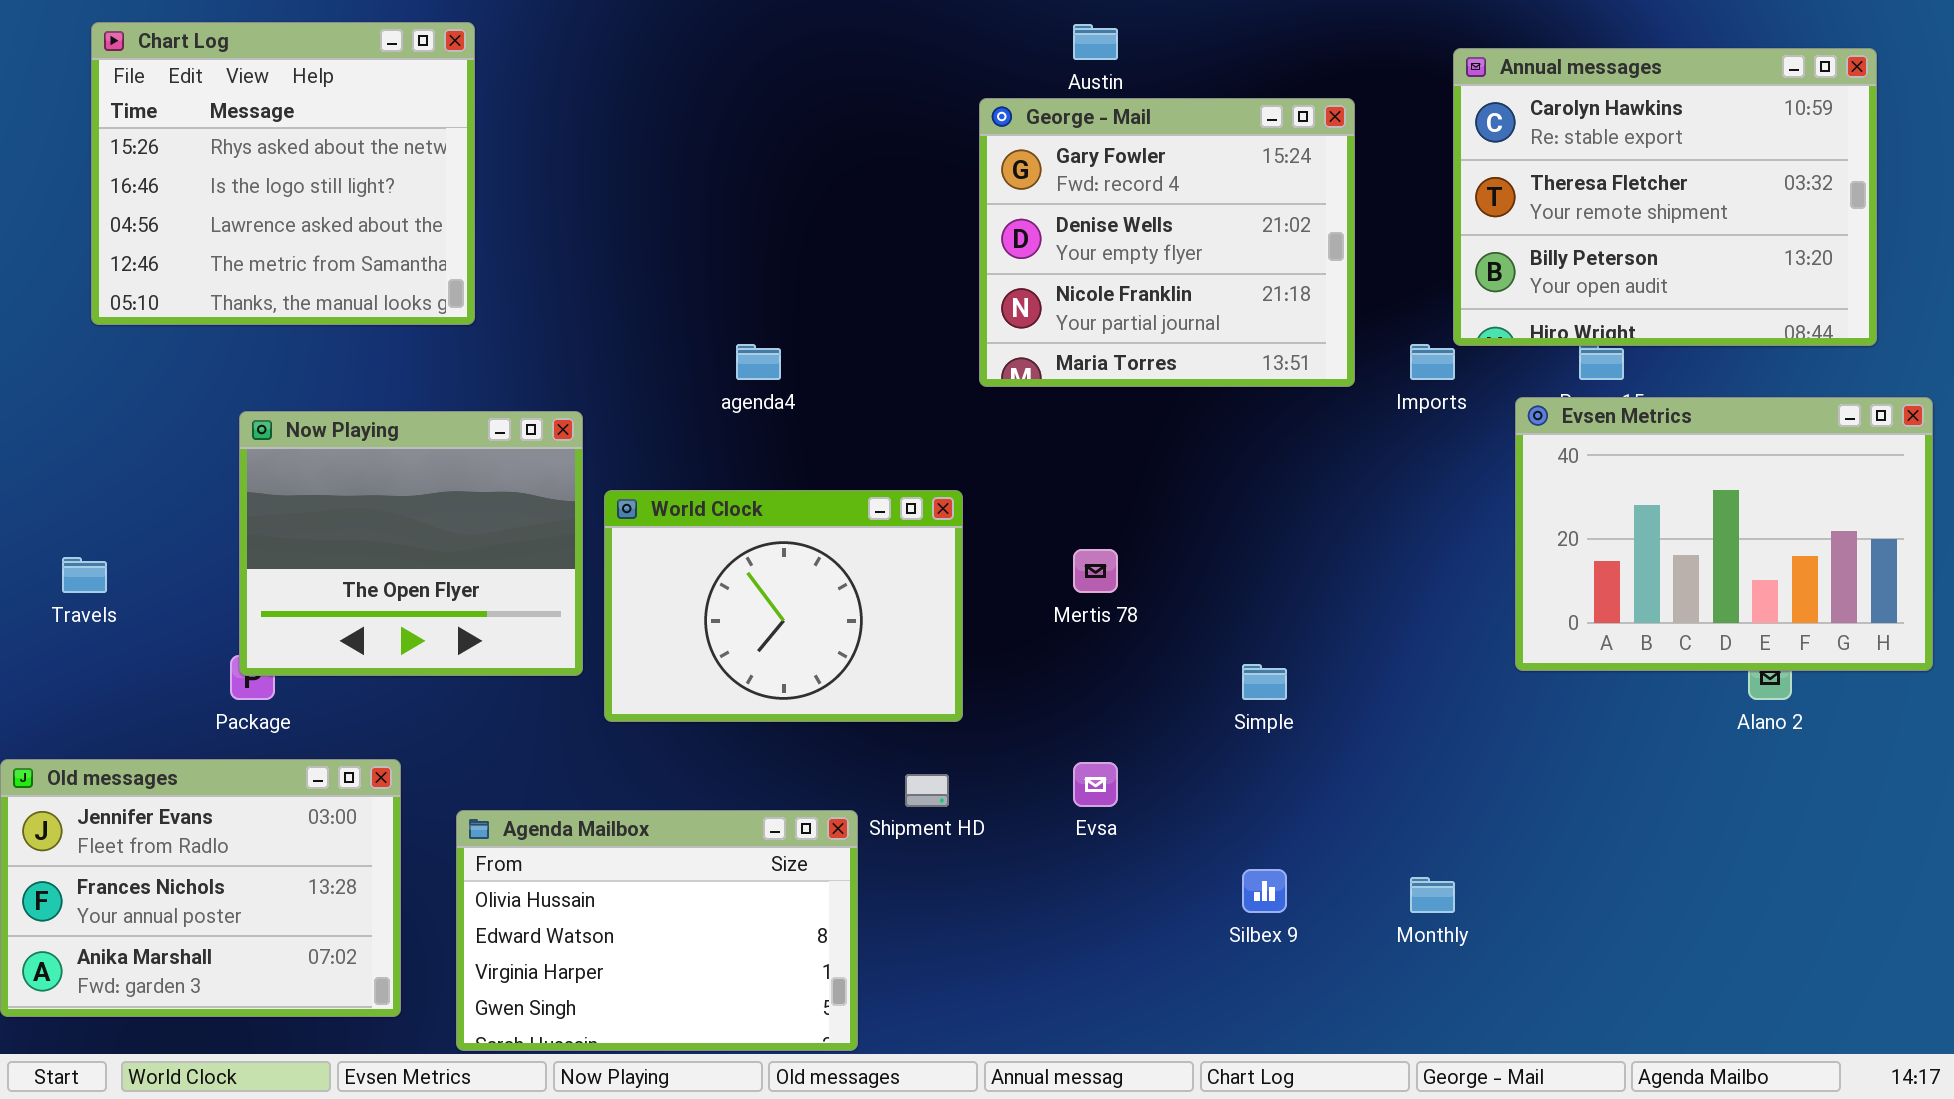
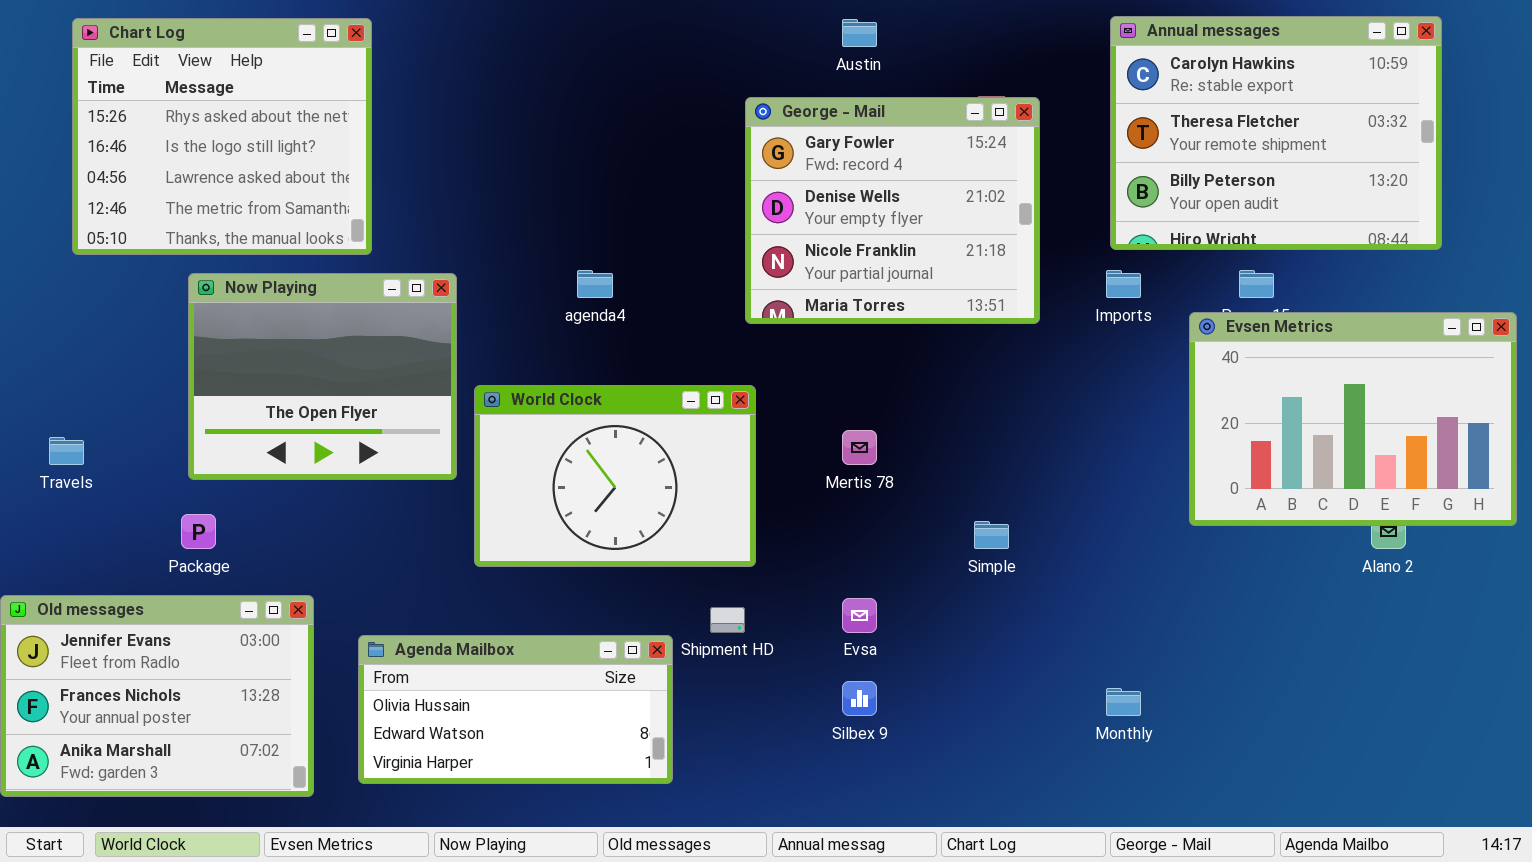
Annual messages: [1453,48,1877,346] -> [1110,16,1442,250], moved
George - Mail: [979,98,1355,387] -> [745,97,1040,324], moved
Now Playing: [239,411,583,676] -> [188,273,457,480], moved
Agenda Mailbox: [456,810,858,1051] -> [358,635,673,784], resized
Silbex 9: [1242,869,1287,913] -> [842,681,877,716], moved

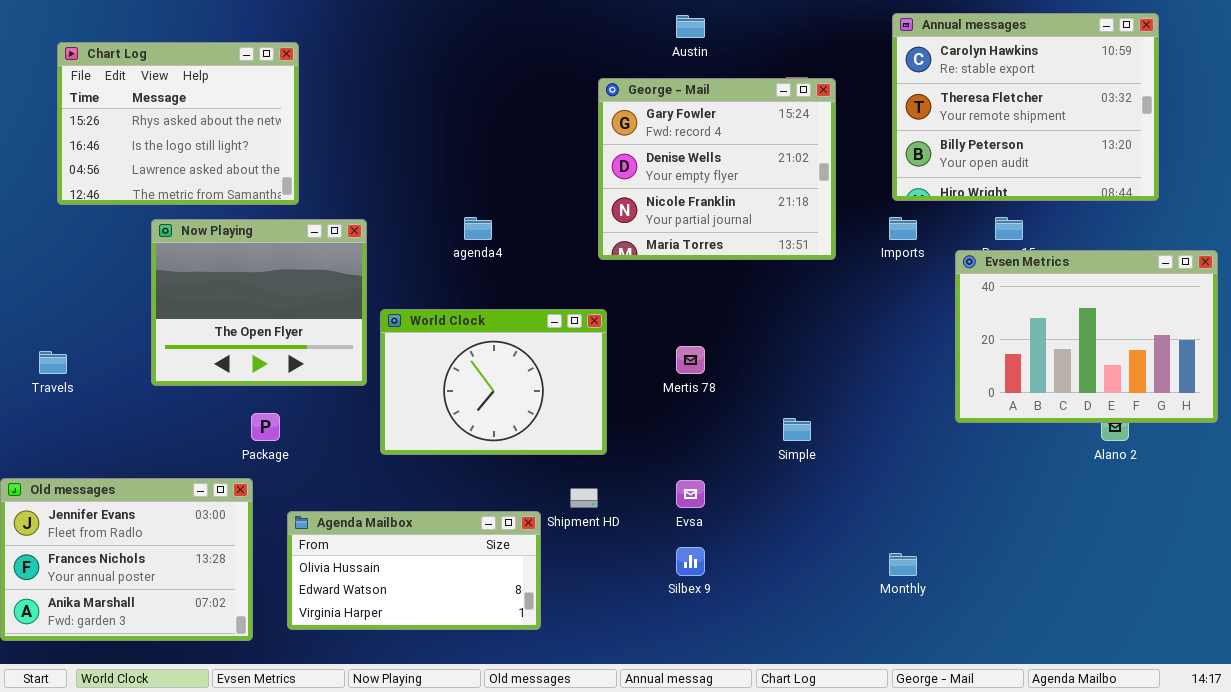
Chart Log: [72,18,372,255] -> [57,42,299,205], resized
Package: [181,514,216,549] -> [251,413,280,441], moved

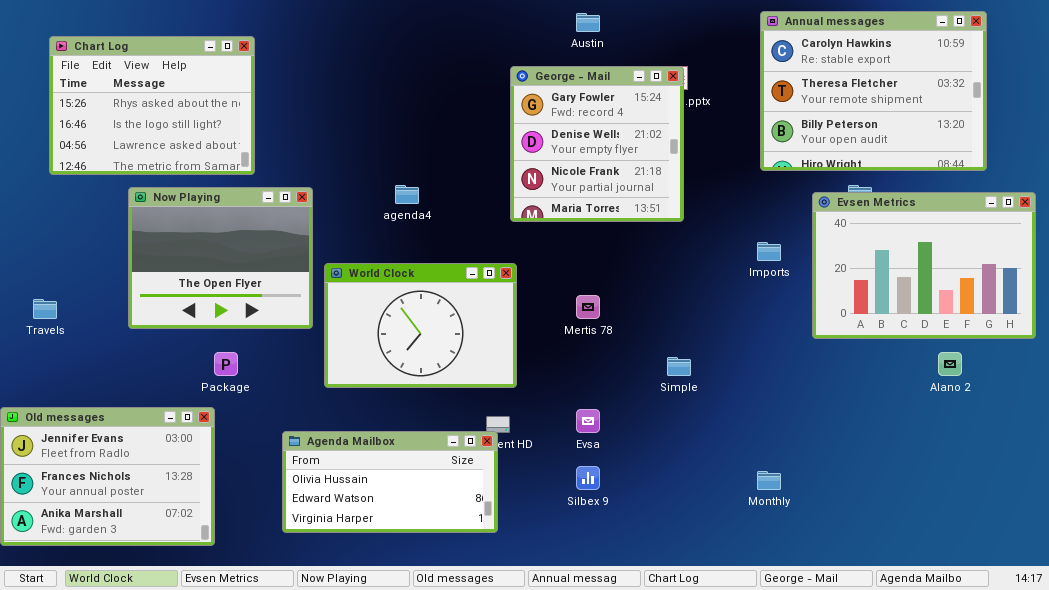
George - Mail: [598,78,836,260] -> [510,66,684,222], resized
Imports: [889,217,917,240] -> [757,242,781,261], moved
Evsen Metrics: [955,250,1218,423] -> [812,192,1036,339], moved
Agenda Mailbox: [287,511,541,630] -> [282,431,498,533], moved

